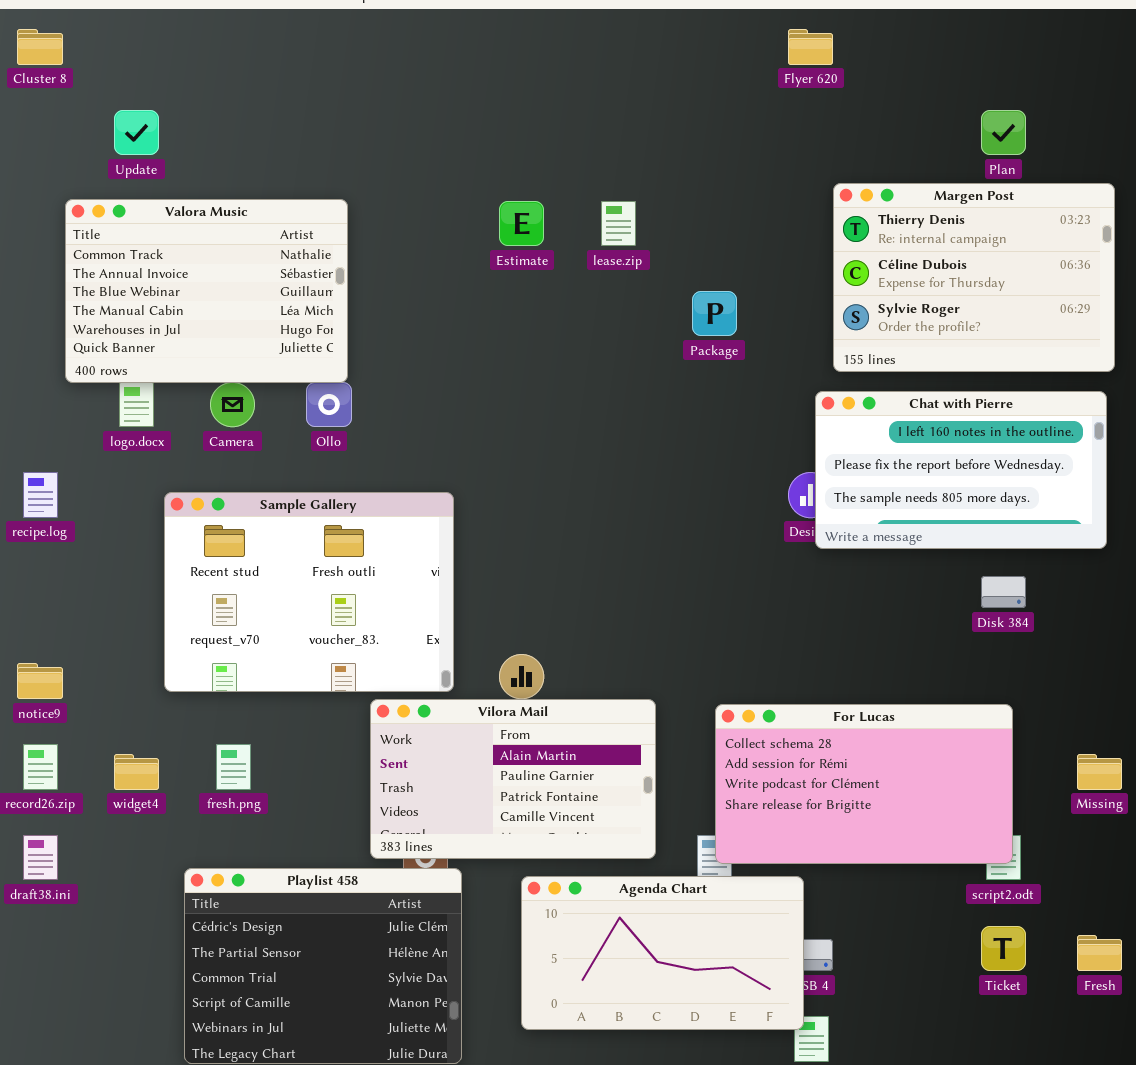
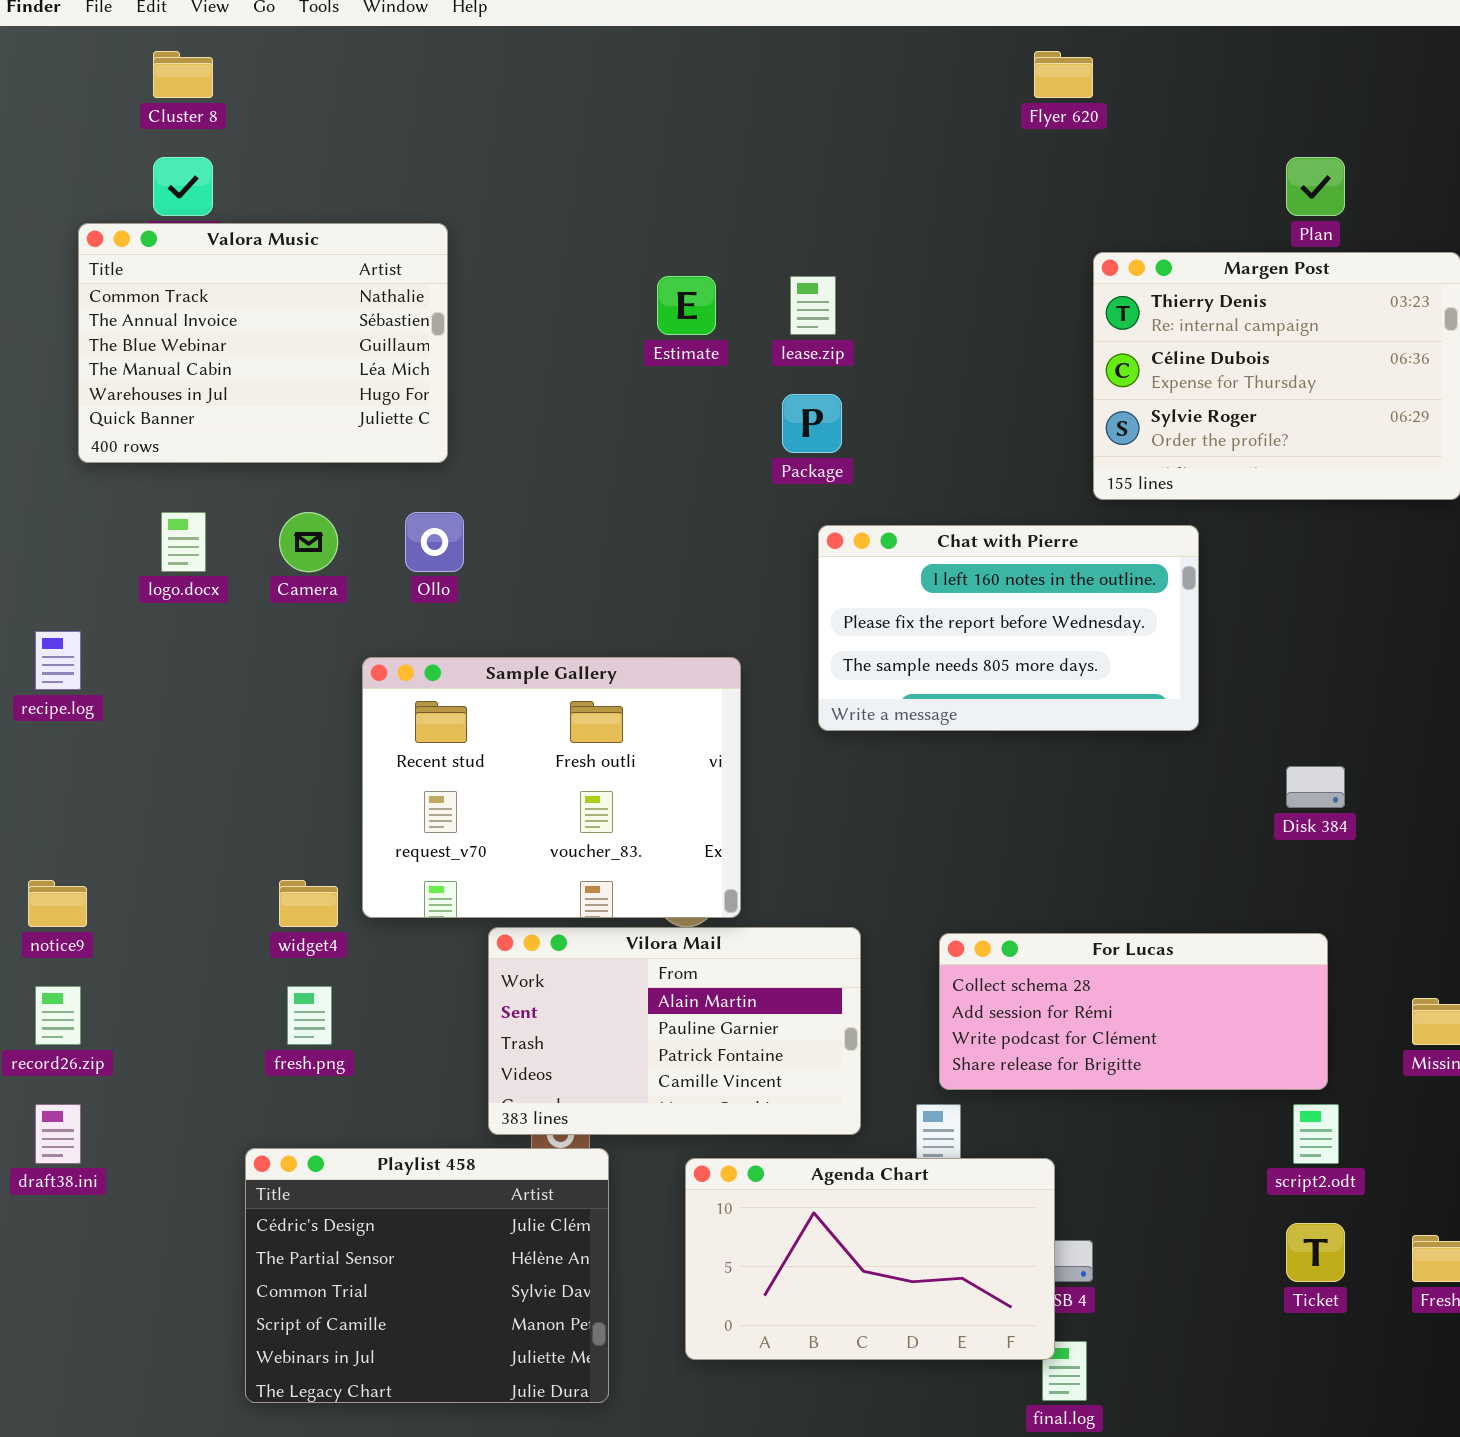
Cluster 8: [17,29,63,65] -> [153,51,213,98], moved
Valora Music: [65,199,348,383] -> [78,223,448,463], moved
Package: [692,291,737,336] -> [782,394,842,453], moved
Chat with Pierre: [815,391,1107,549] -> [818,525,1199,731], moved
Sample Gallery: [164,492,454,692] -> [362,657,741,918], moved
For Lucas: [715,704,1013,864] -> [939,933,1328,1090], resized
widget4: [114,754,159,790] -> [279,880,338,927], moved

